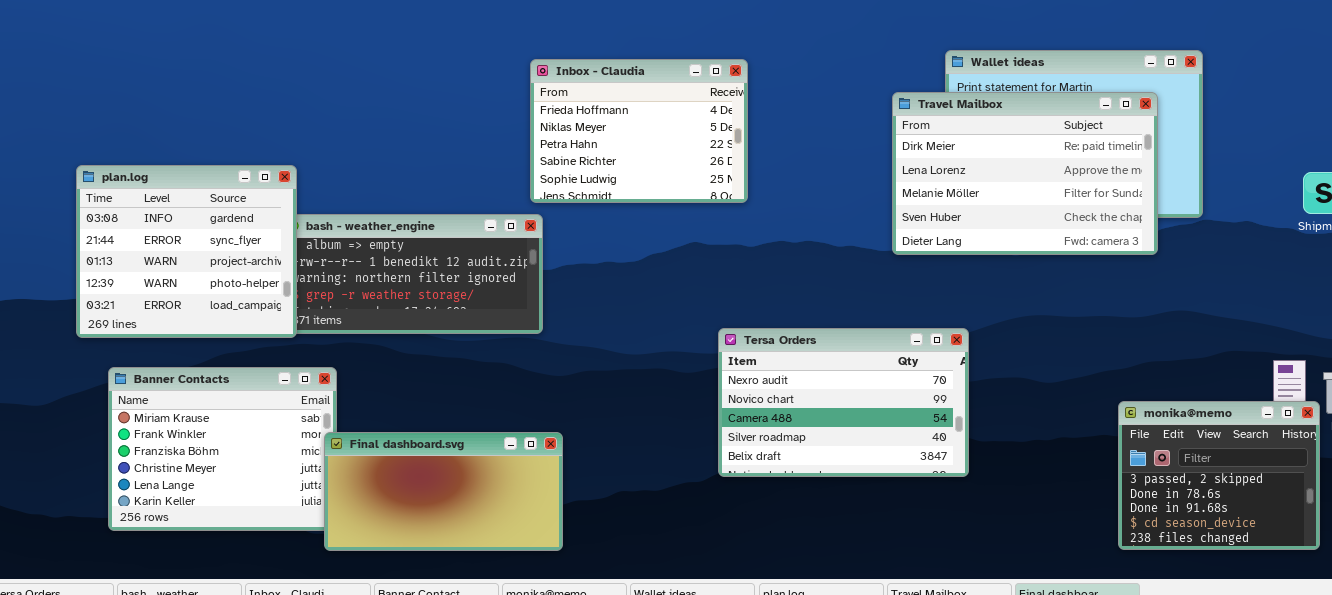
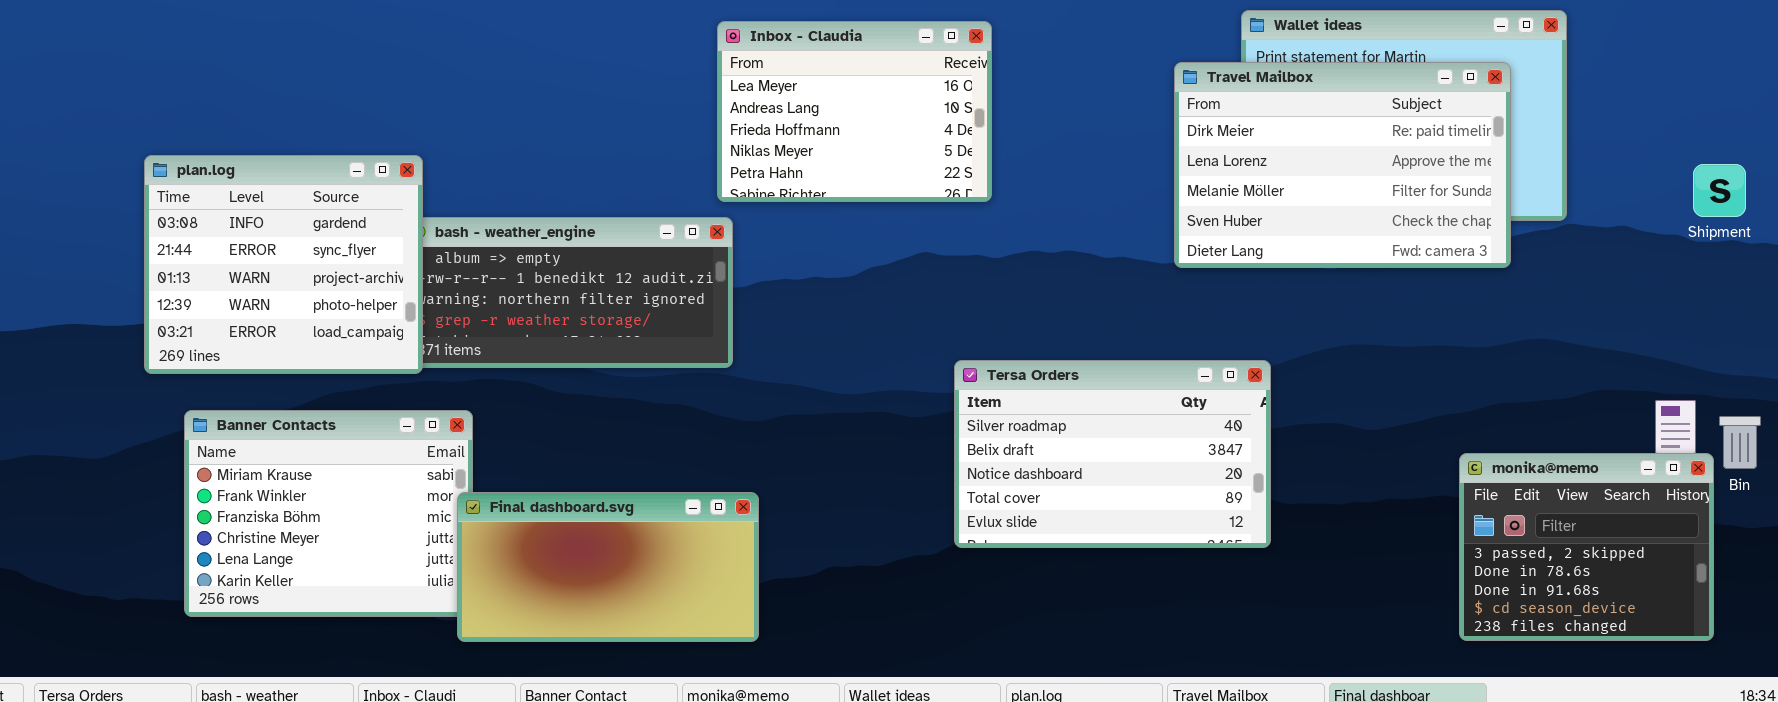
Inbox - Claudia: [530,59,748,203] -> [717,21,992,202], scrolled up 2 rows
Tersa Orders: [718,328,969,477] -> [954,360,1271,548], scrolled down 3 rows

